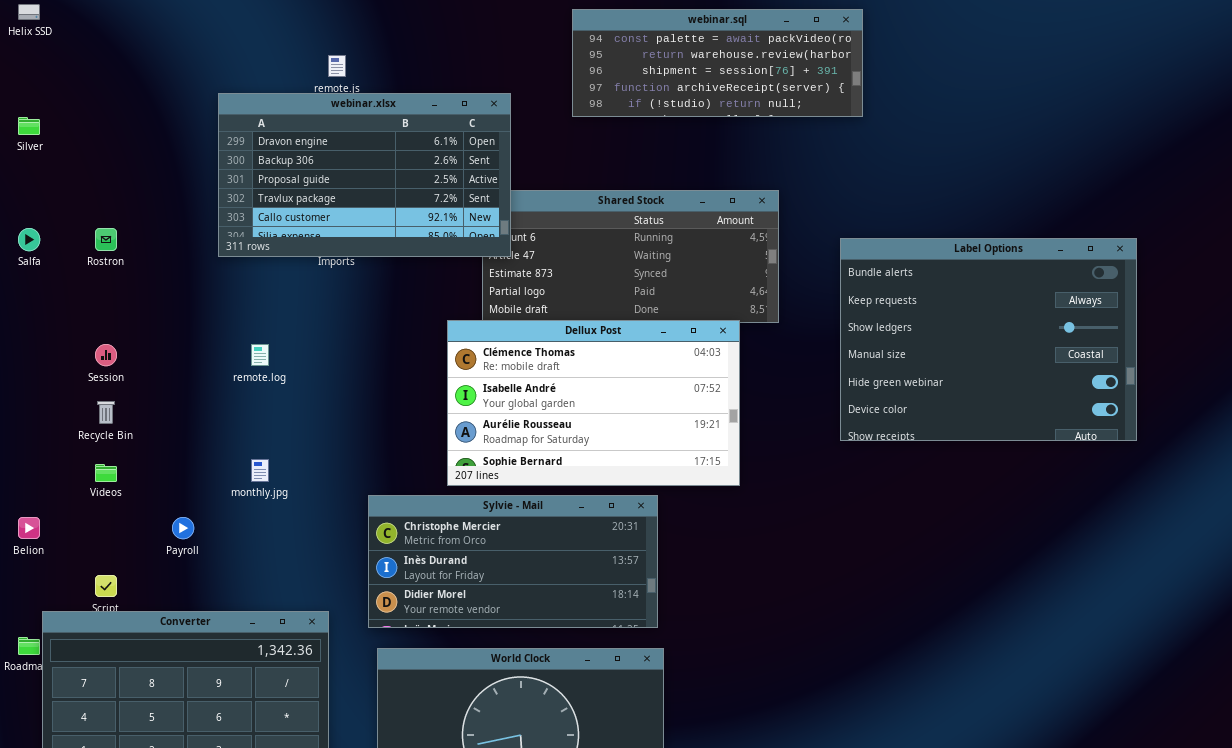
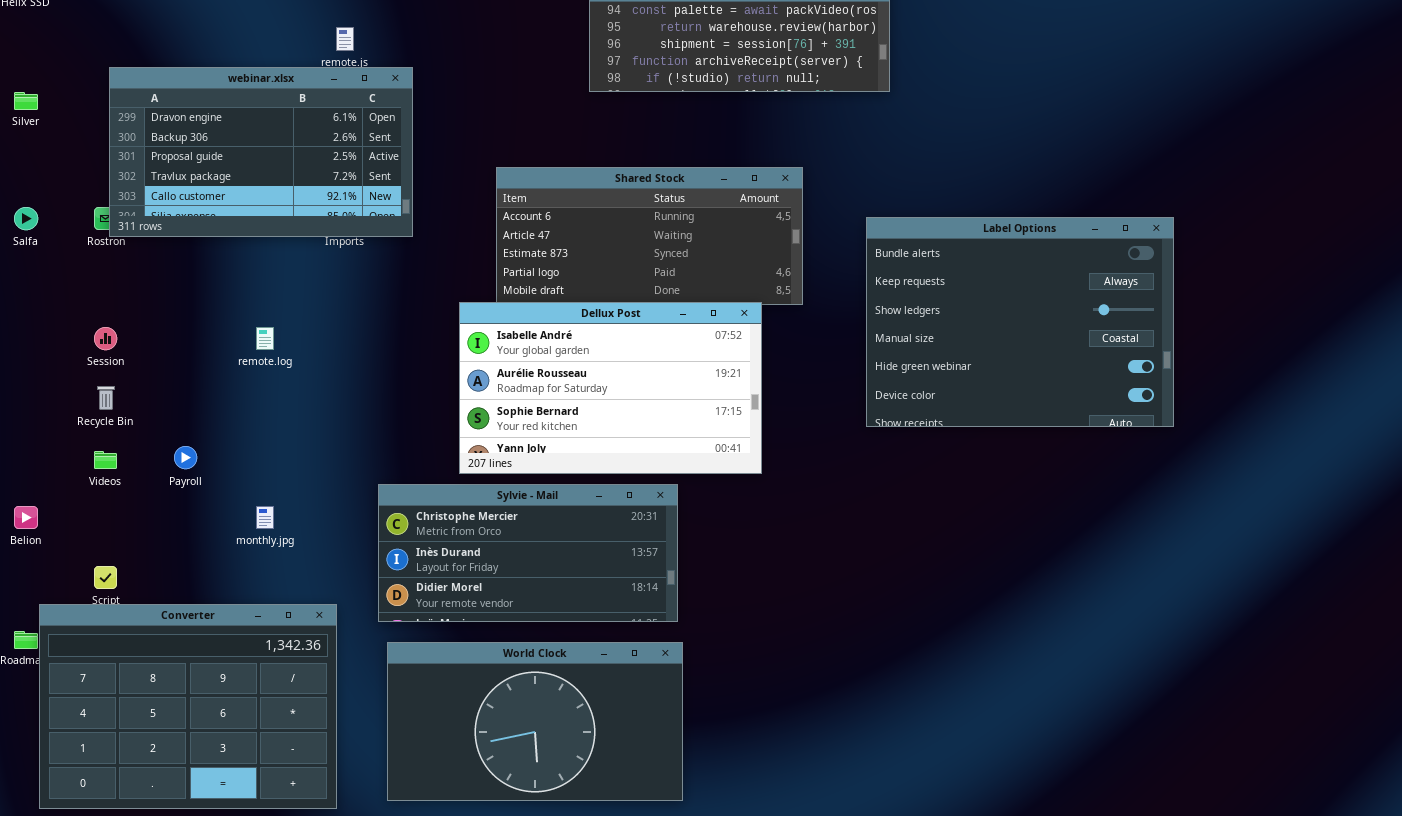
webinar.xlsx: [218,93,511,257] -> [109,67,413,237], moved
Dellux Post: [447,320,740,486] -> [459,302,762,474], scrolled down 1 row
monthly.jpg: [251,459,269,482] -> [256,506,274,529], moved
Payroll: [172,517,194,539] -> [174,446,197,469], moved

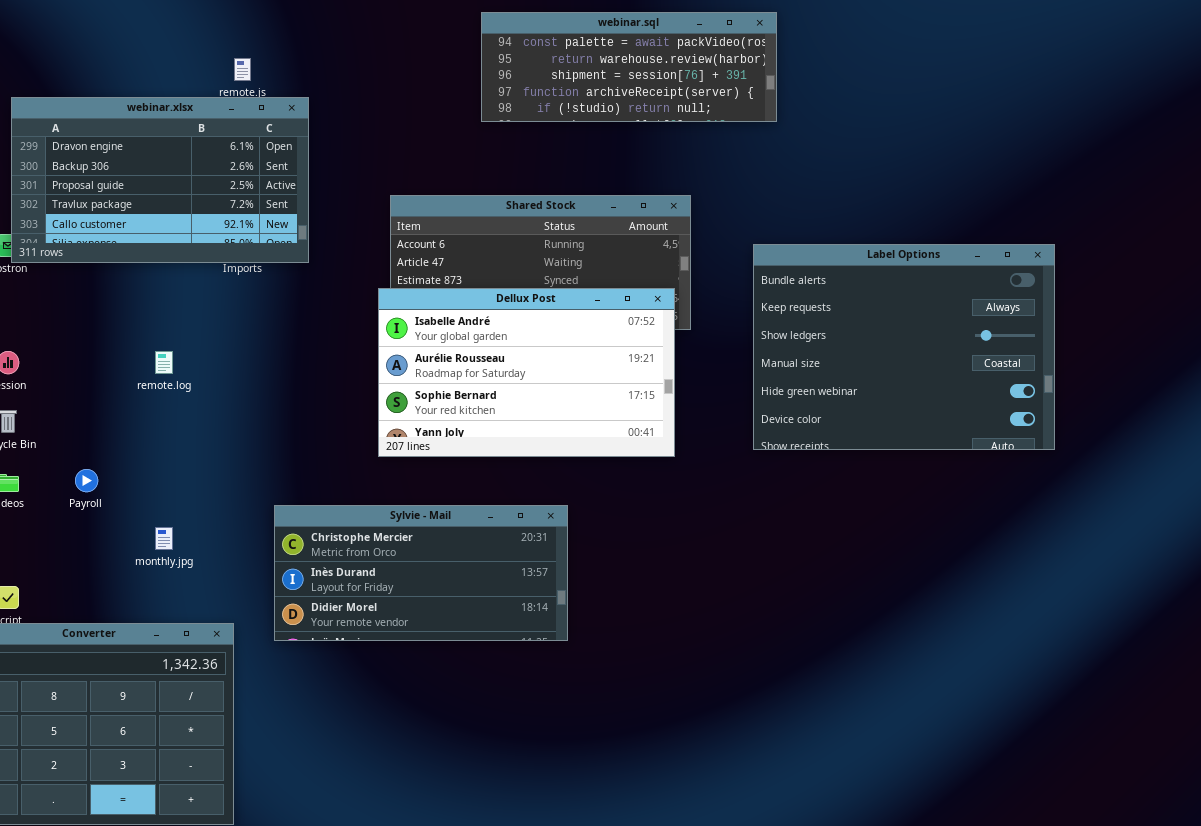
Dellux Post: [459,302,762,474] -> [378,288,675,457], moved
World Clock: [387,642,683,801] -> none, closed

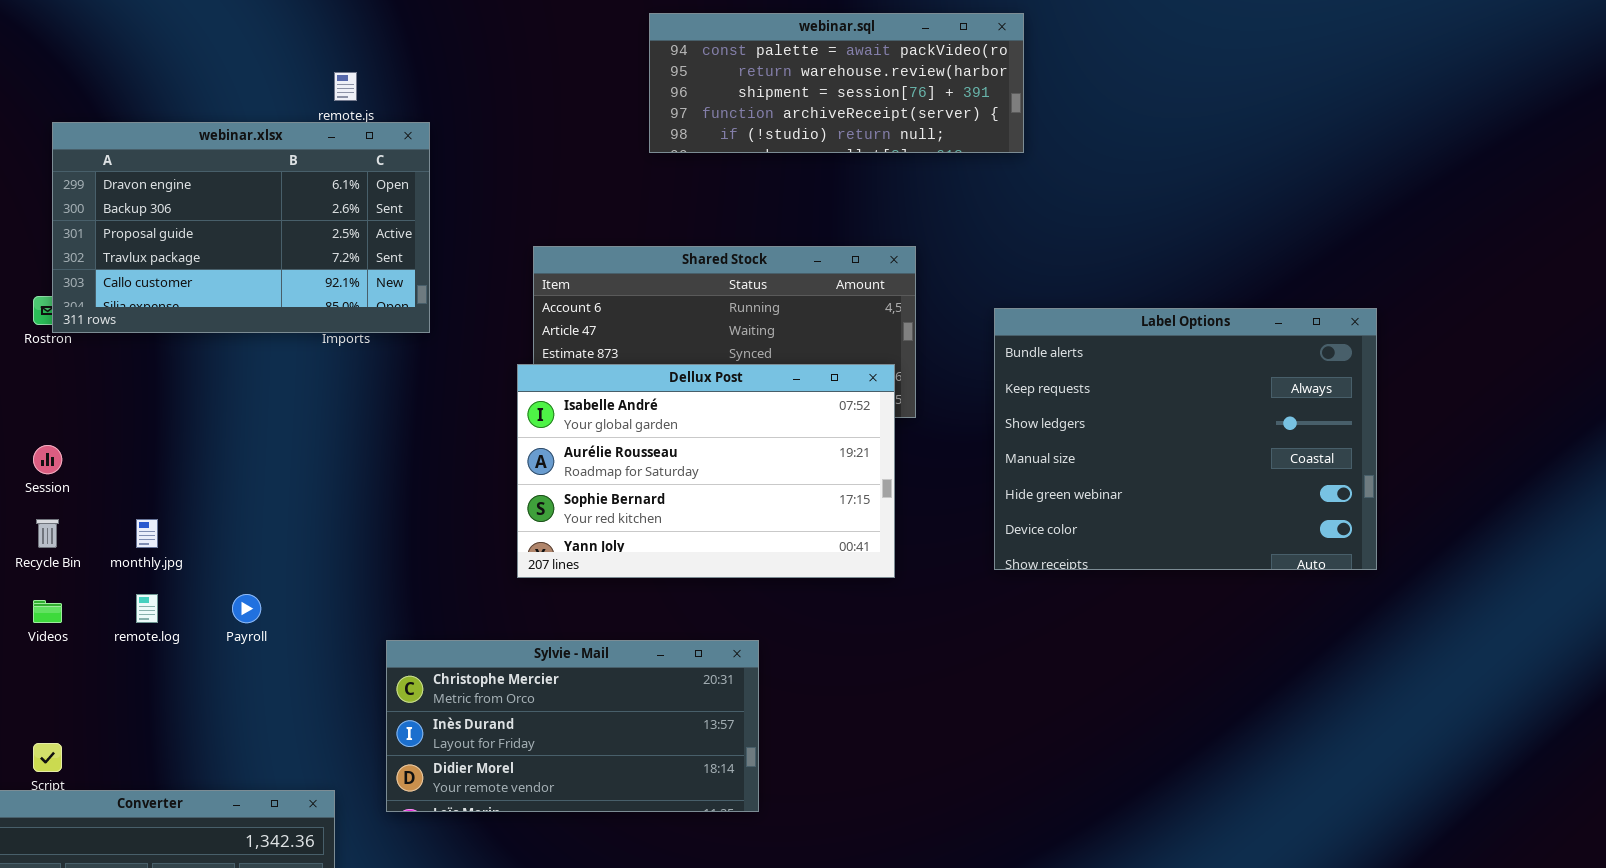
remote.log: [155,351,173,374] -> [136,594,158,623], moved
Payroll: [75,469,98,492] -> [232,594,261,623], moved
monthly.jpg: [155,527,173,550] -> [136,519,158,548], moved

